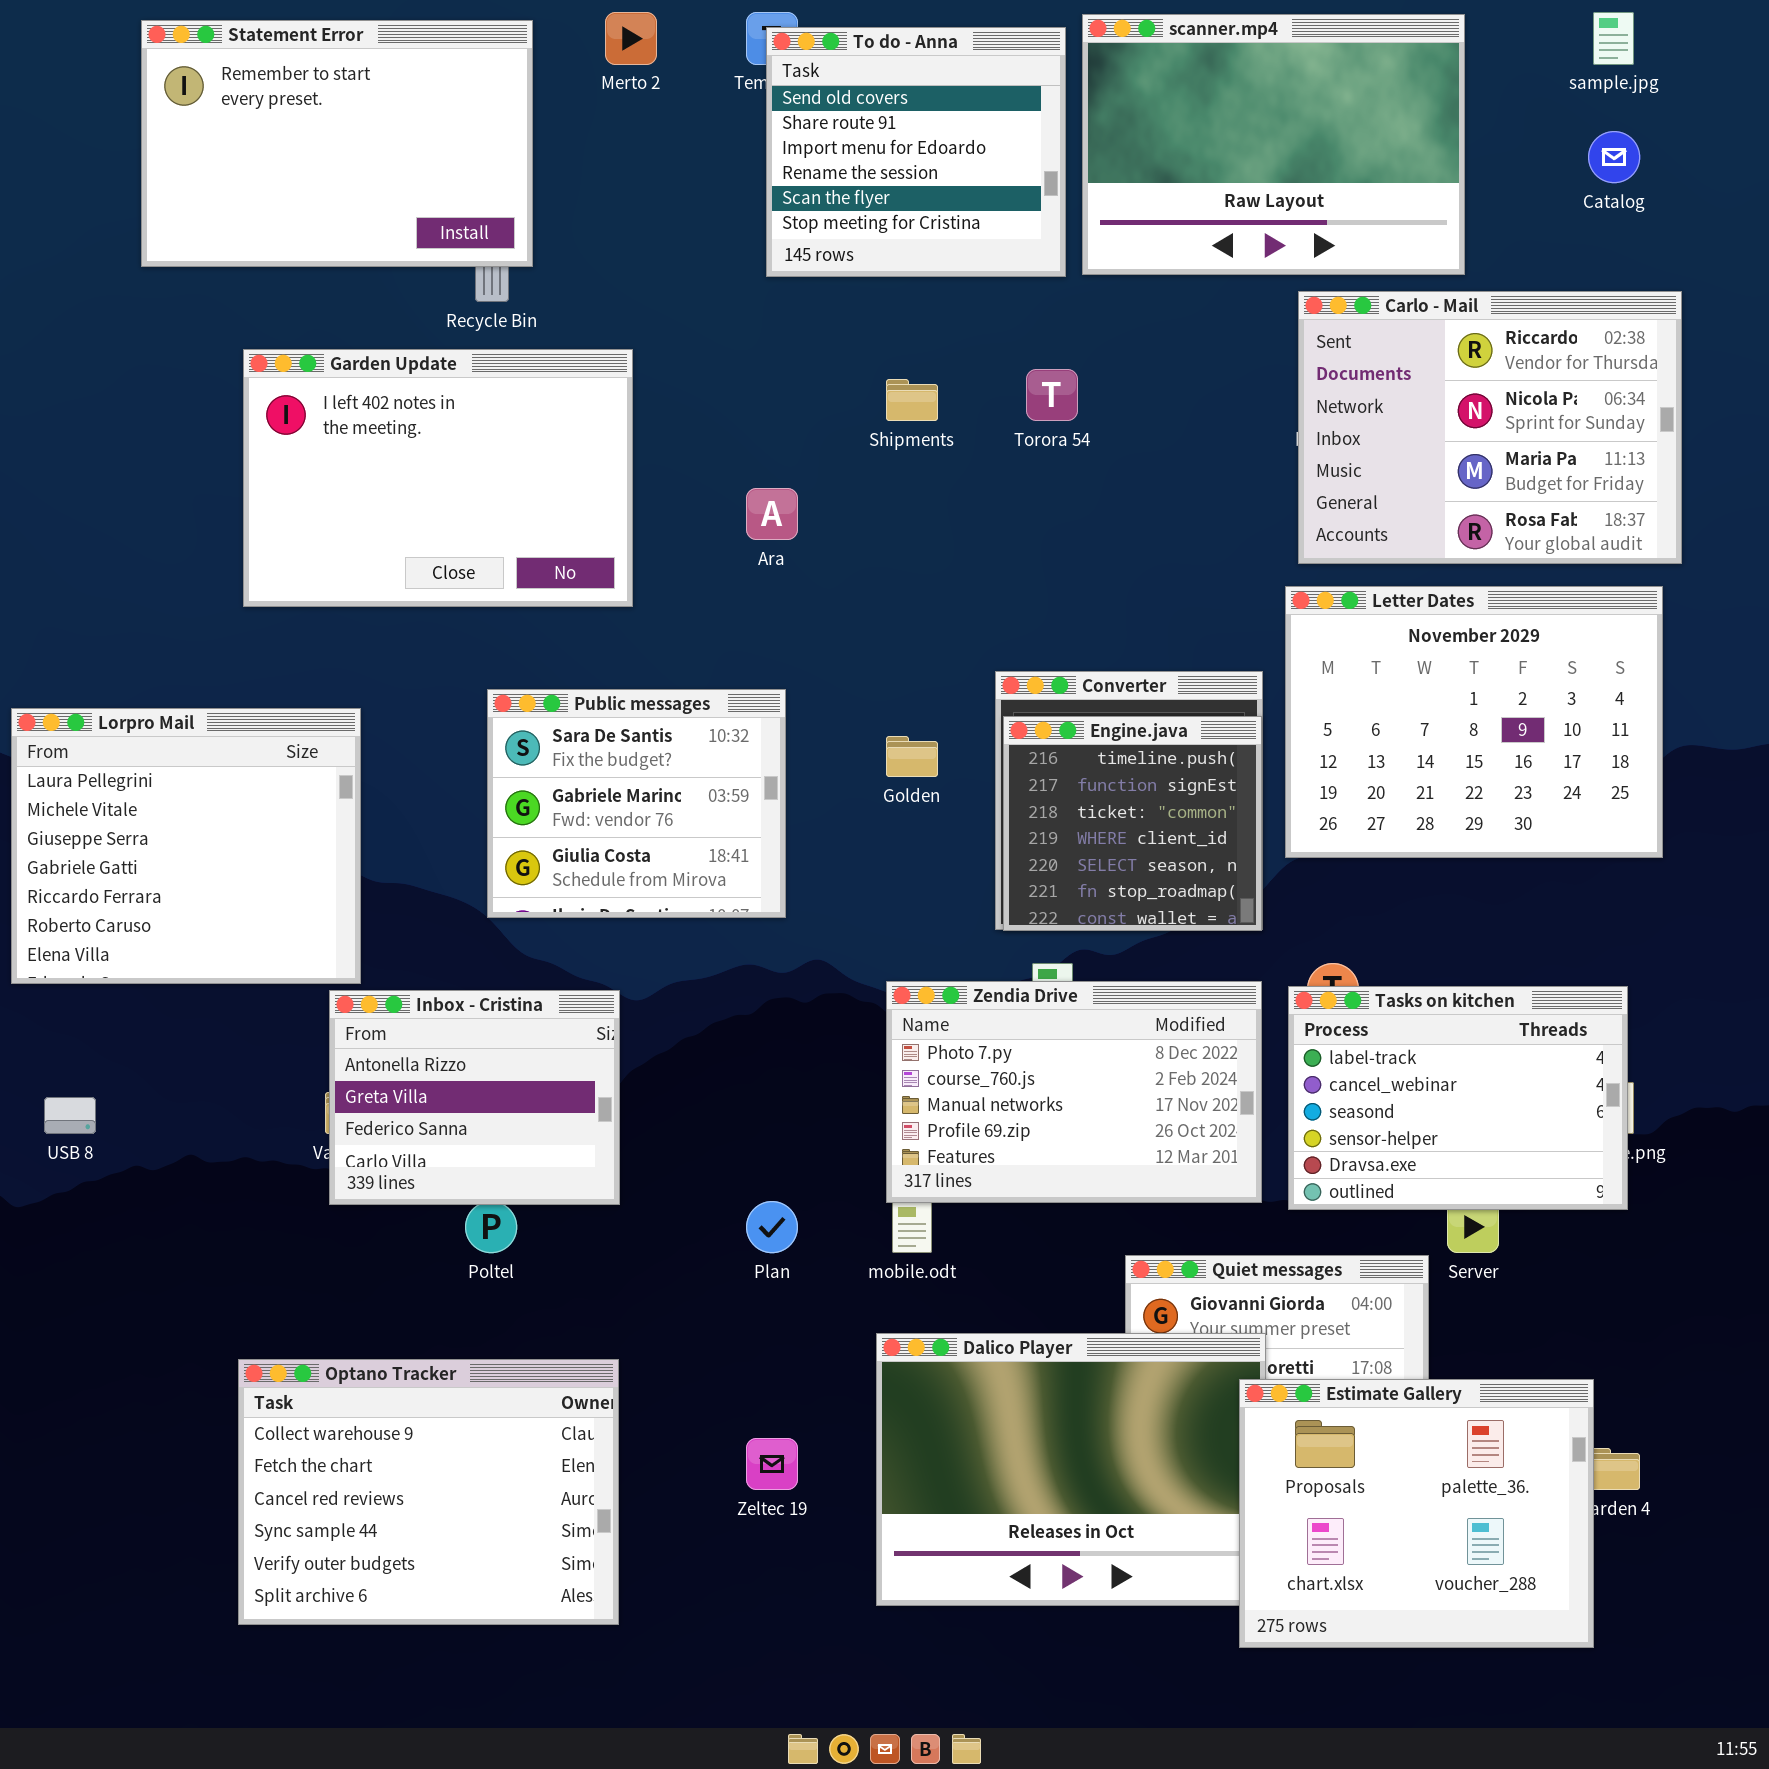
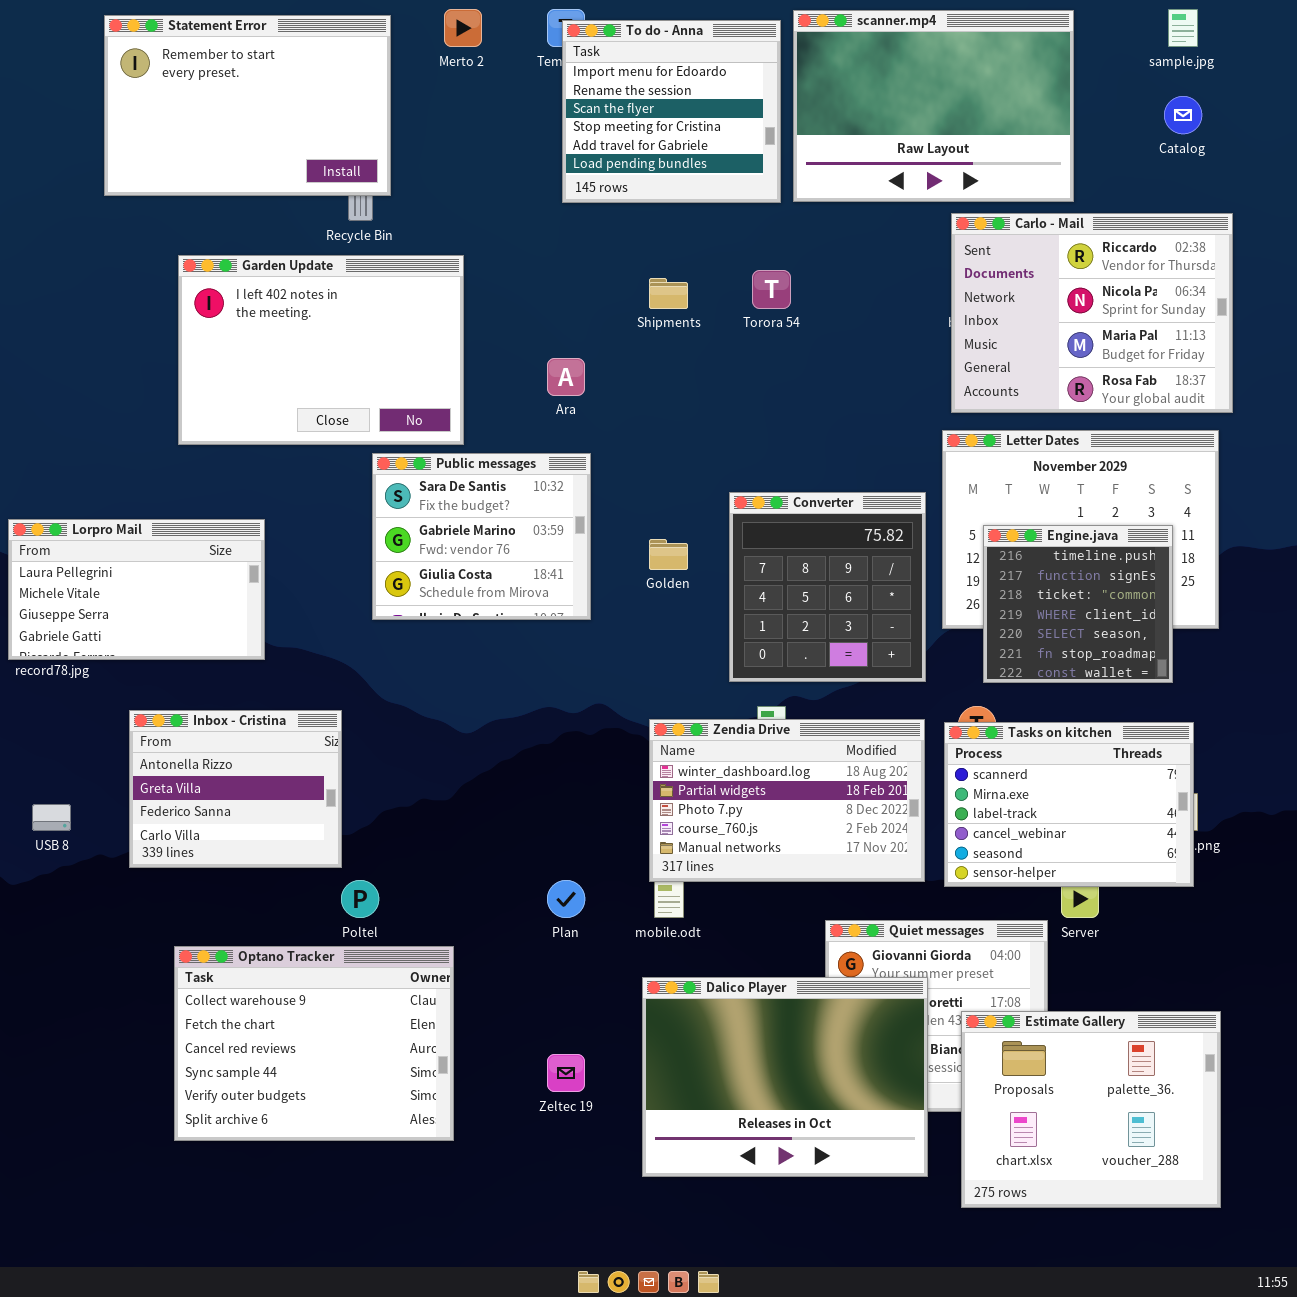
To do - Anna: [766,27,1066,277] -> [562,20,781,203], scrolled down 2 rows
Public messages: [487,689,786,918] -> [372,453,591,620], moved
Lorpro Mail: [11,708,361,984] -> [8,519,265,660], resized
Engine.java: [1003,716,1262,931] -> [983,525,1173,683], moved
Zendia Drive: [886,981,1262,1203] -> [649,719,925,882], scrolled up 2 rows
Tasks on kitchen: [1288,986,1628,1210] -> [944,722,1194,887], scrolled up 2 rows
Inbox - Cristina: [329,990,620,1205] -> [129,710,342,868], moved
Optano Tracker: [238,1359,619,1625] -> [174,946,454,1141], moved
Estimate Gallery: [1239,1379,1594,1648] -> [961,1011,1221,1208], moved

